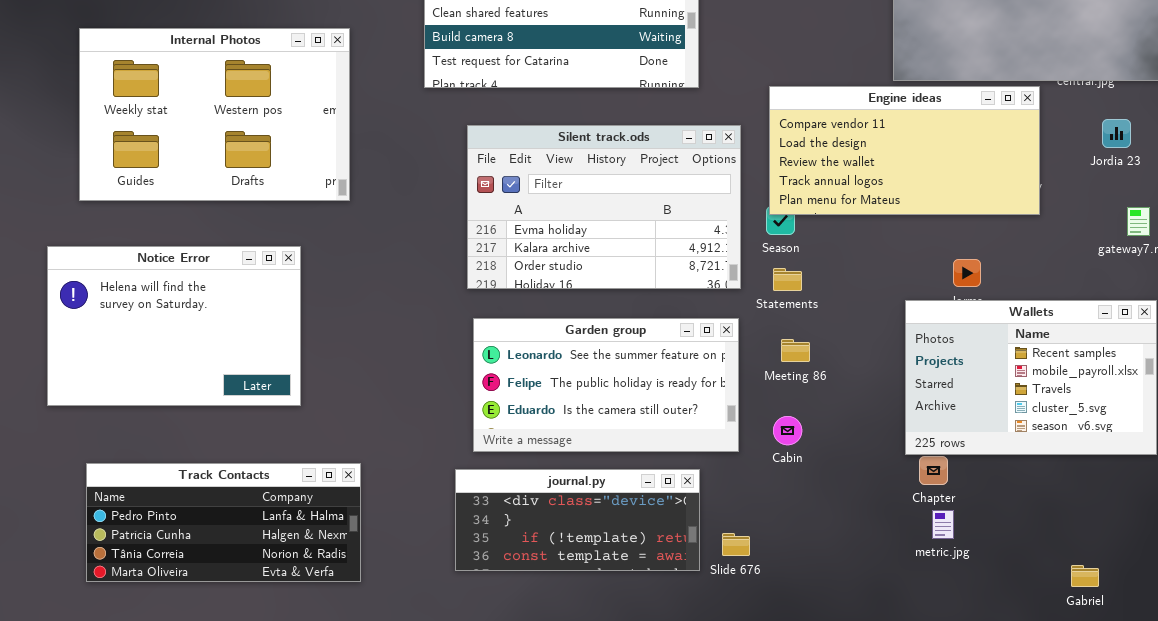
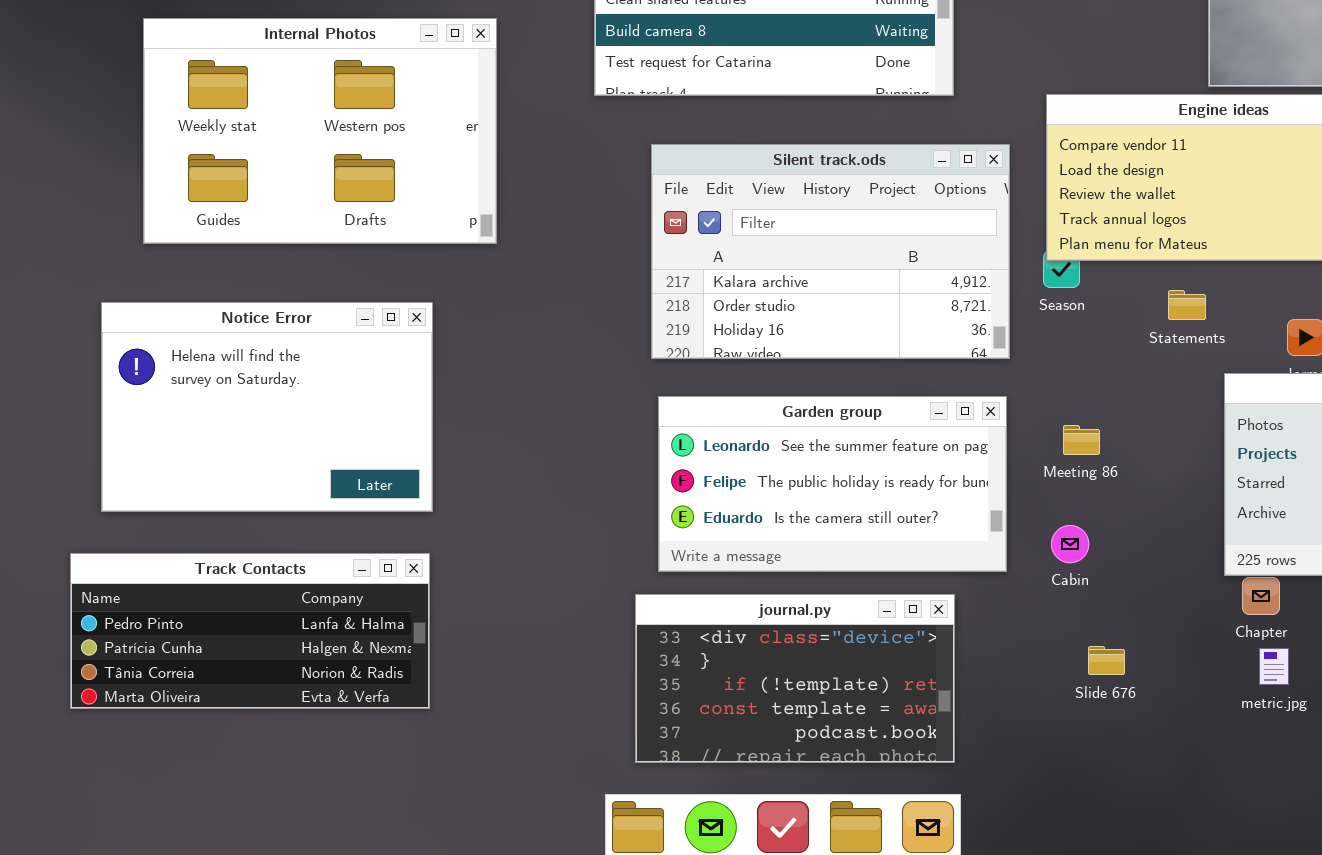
Silent track.ods: [467,125,741,289] -> [651,144,1010,359], scrolled down 1 row
Statements: [773,268,802,291] -> [1168,290,1206,320], moved
Track Contacts: [86,463,361,582] -> [70,553,430,709], moved
journal.py: [455,469,700,571] -> [635,594,955,763], resized
Slide 676: [722,533,750,556] -> [1088,646,1125,675], moved

